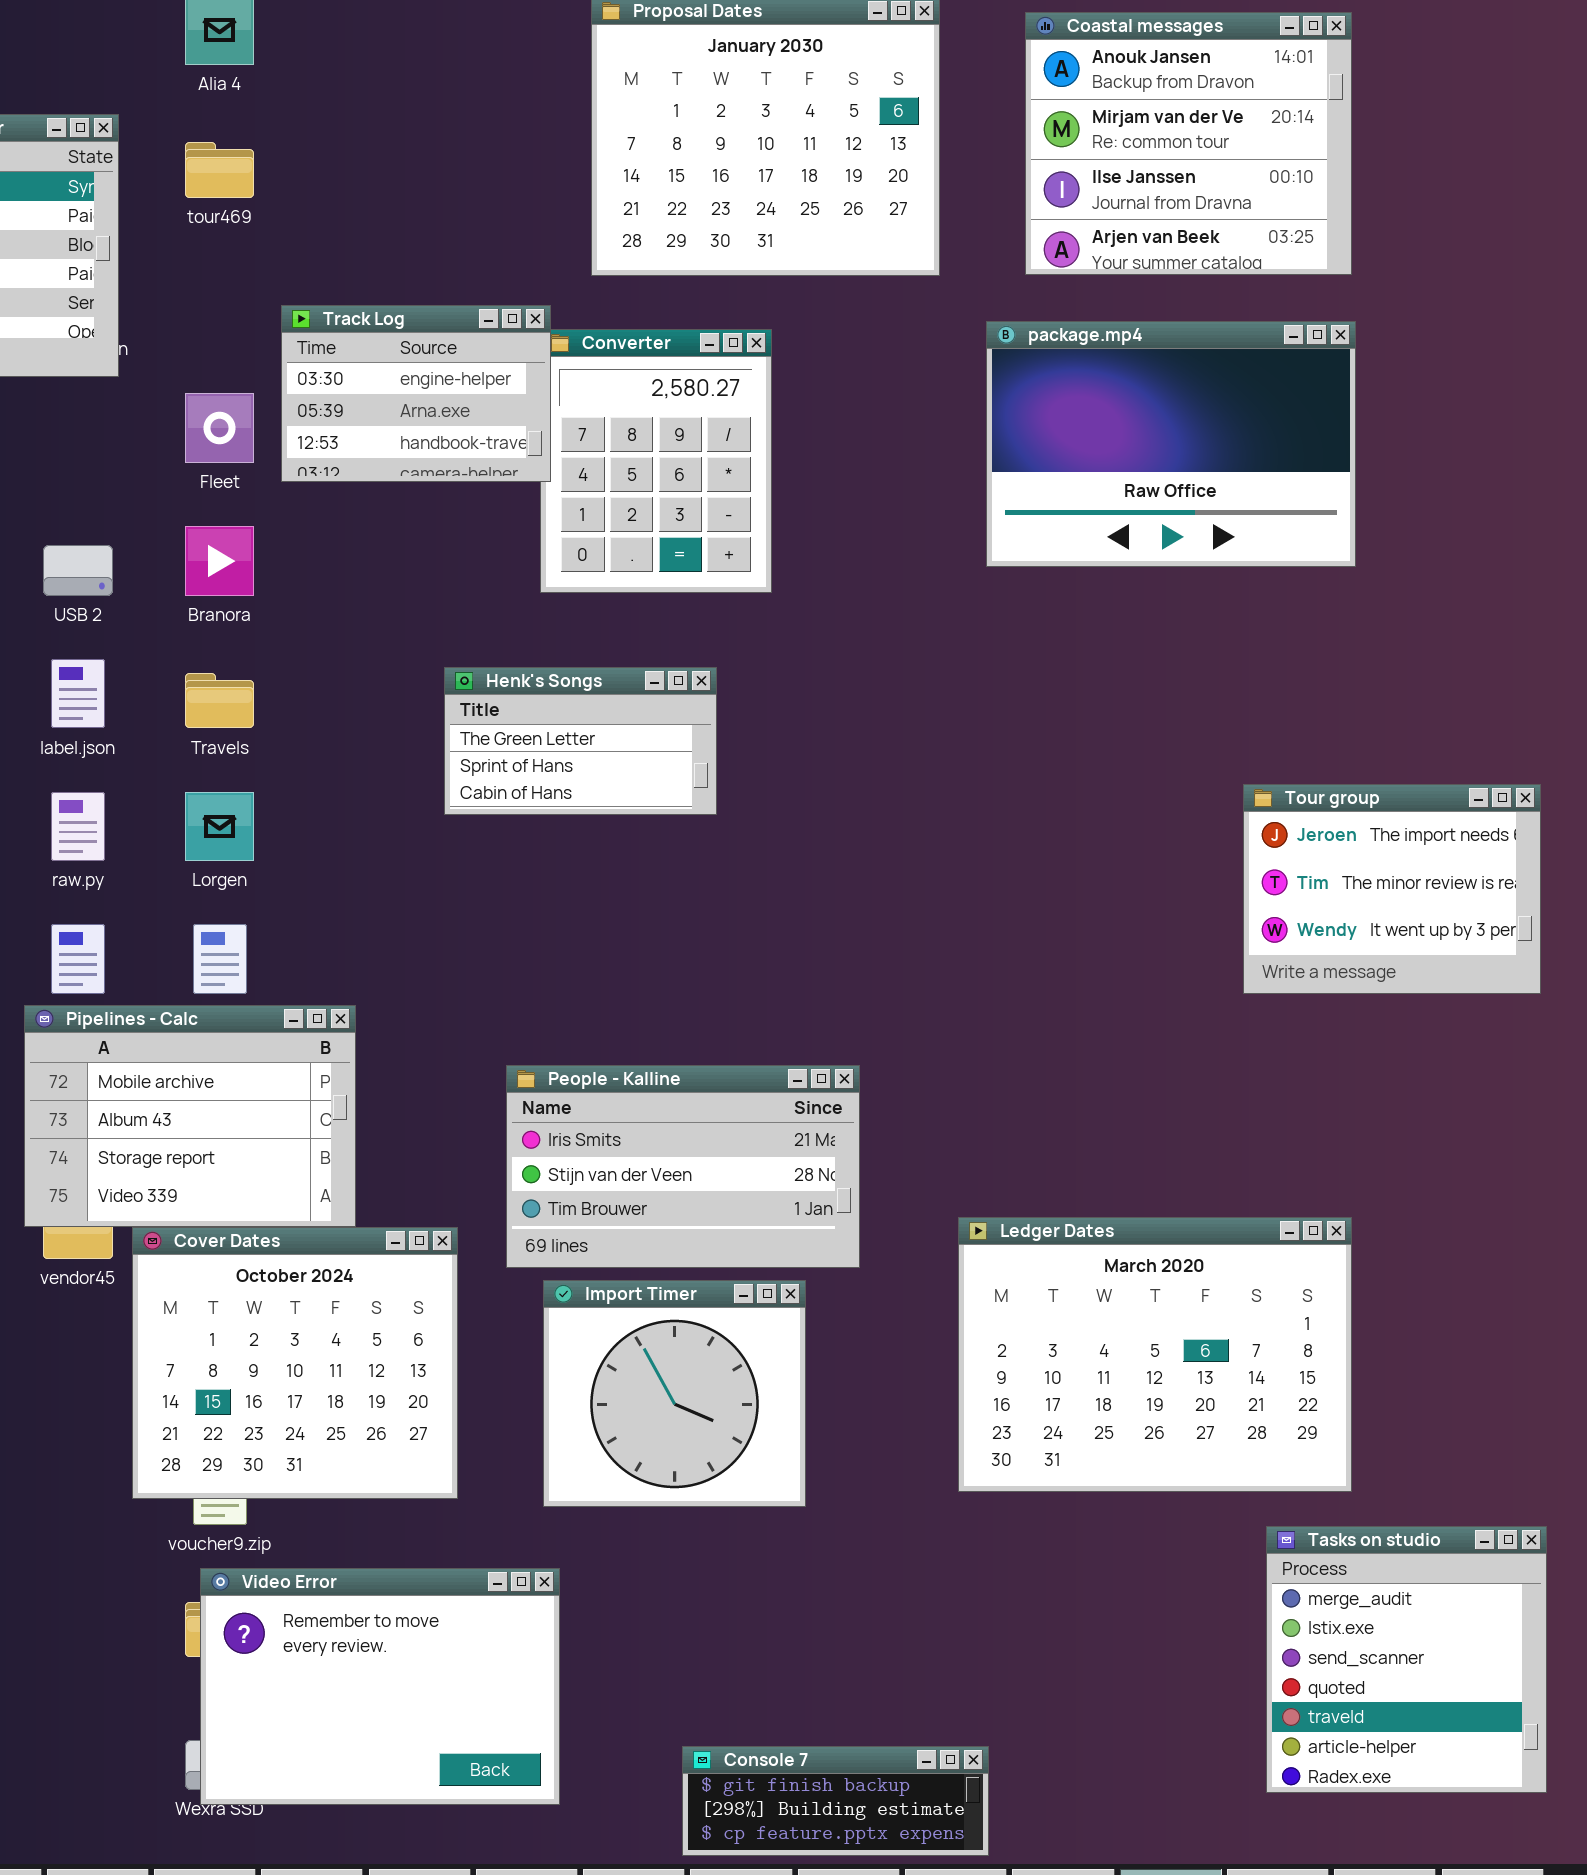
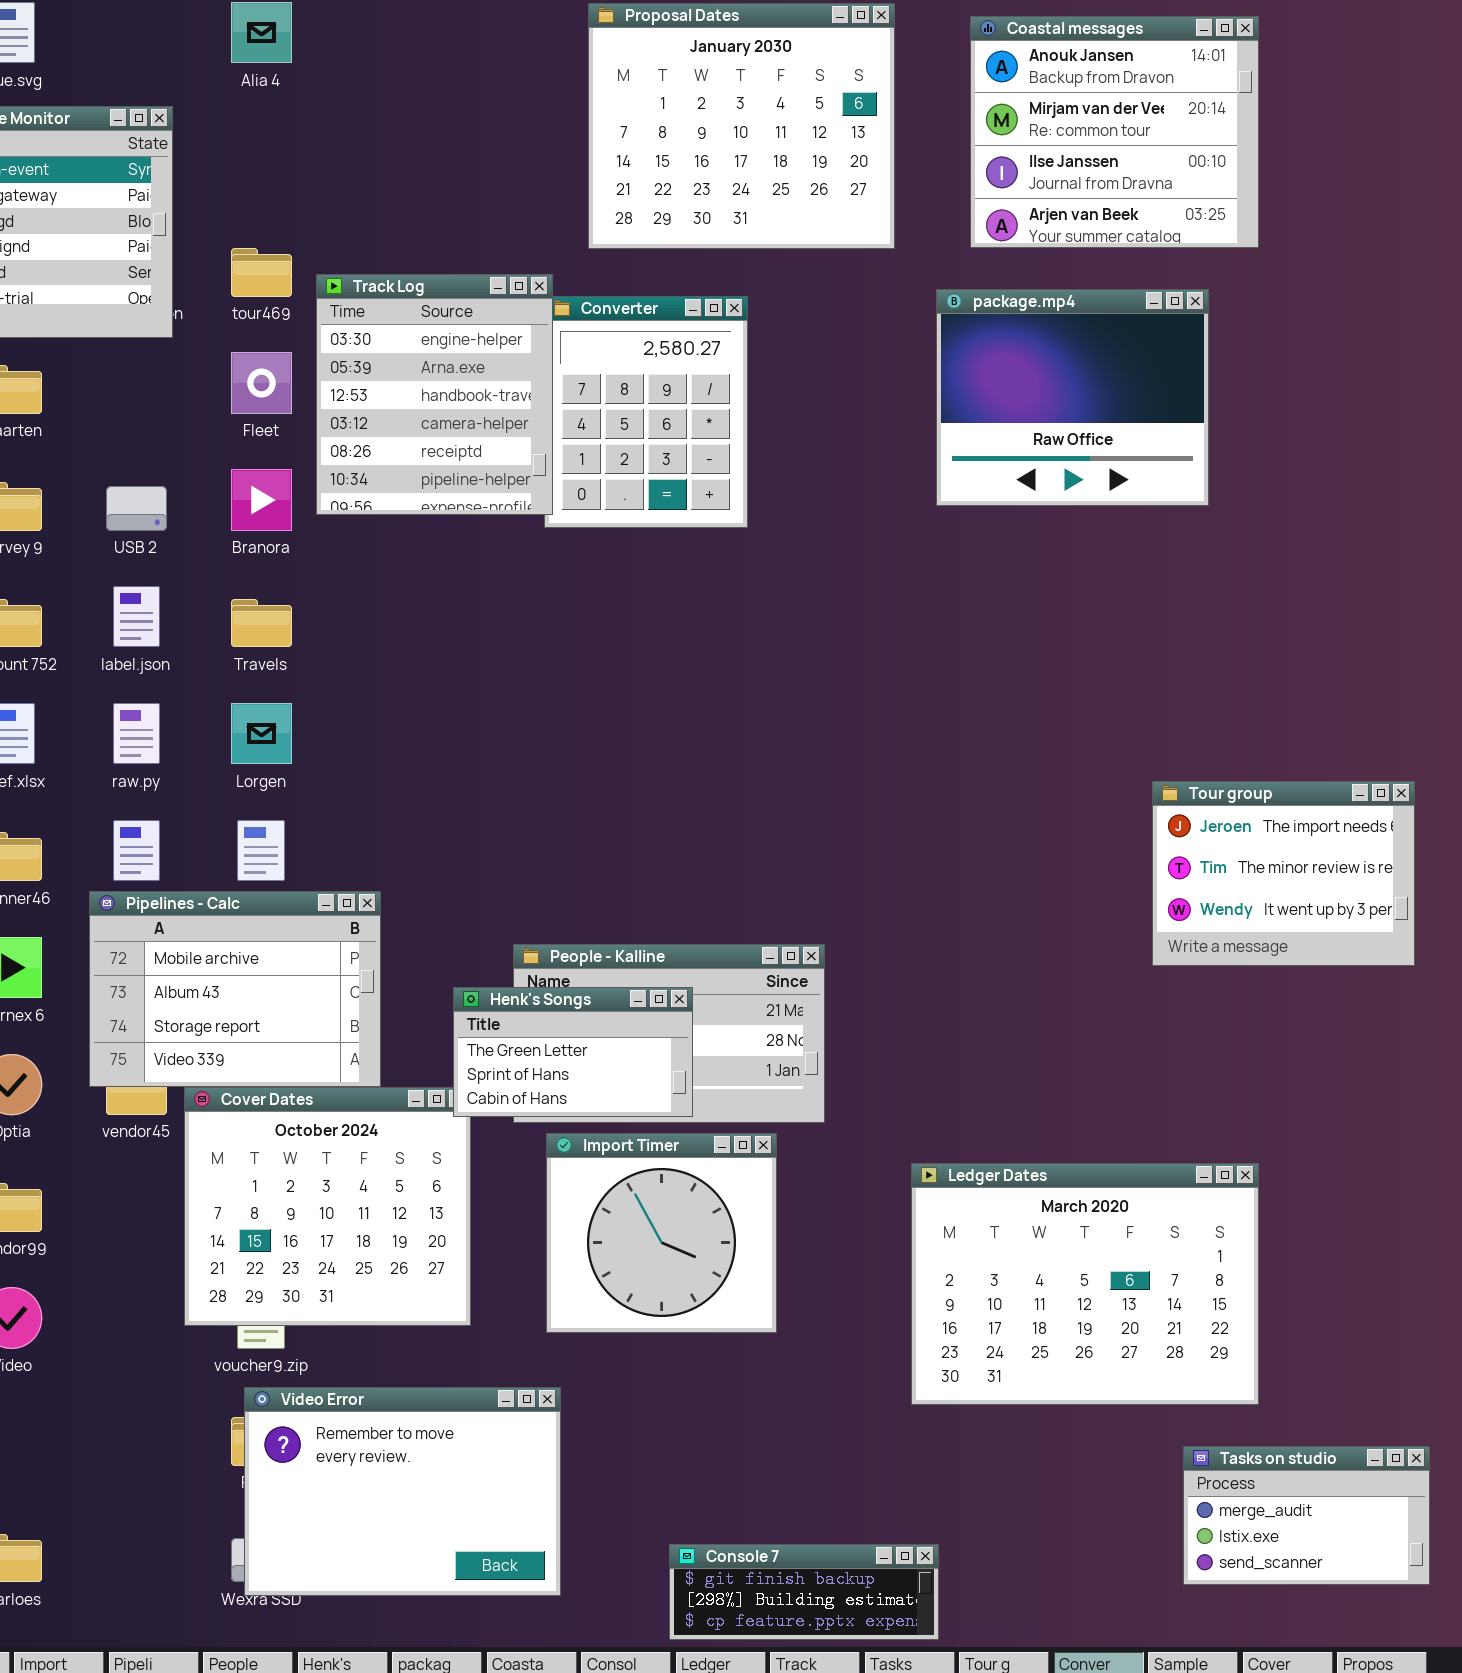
tour469: [185,142,254,198] -> [231,248,292,297], moved
Track Log: [281,305,551,482] -> [316,274,553,515], resized
package.mp4: [986,321,1356,567] -> [936,289,1209,506], resized
Henk's Songs: [444,667,717,815] -> [453,987,693,1117], moved
Tour group: [1243,784,1541,994] -> [1152,781,1415,966], moved
Ledger Dates: [958,1217,1352,1492] -> [911,1163,1259,1405], moved
Tasks on studio: [1266,1526,1547,1793] -> [1183,1446,1430,1585], resized

